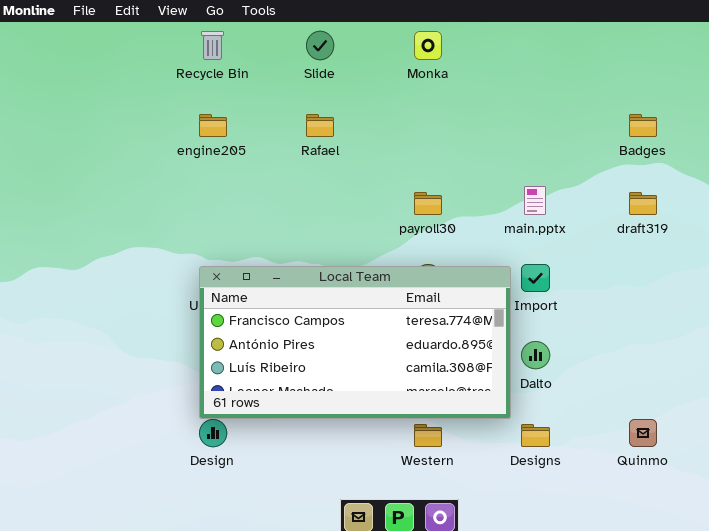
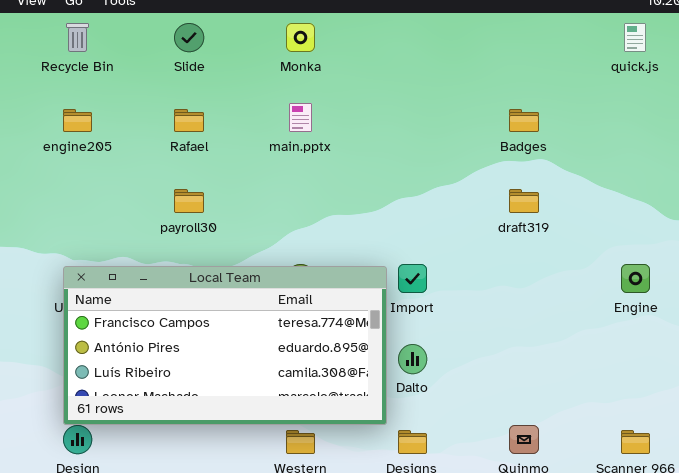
main.pptx: [524,186,546,215] -> [289,103,312,132], moved
payroll30: [414,192,442,215] -> [174,189,204,213], moved

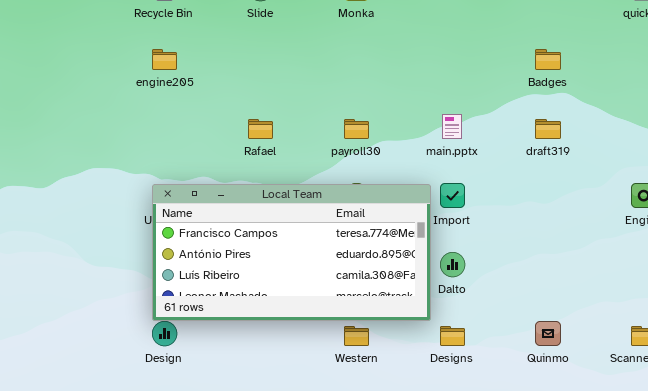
main.pptx: [289,103,312,132] -> [442,114,462,139], moved
Rafael: [174,109,204,132] -> [248,119,273,139], moved
payroll30: [174,189,204,213] -> [344,119,369,139], moved

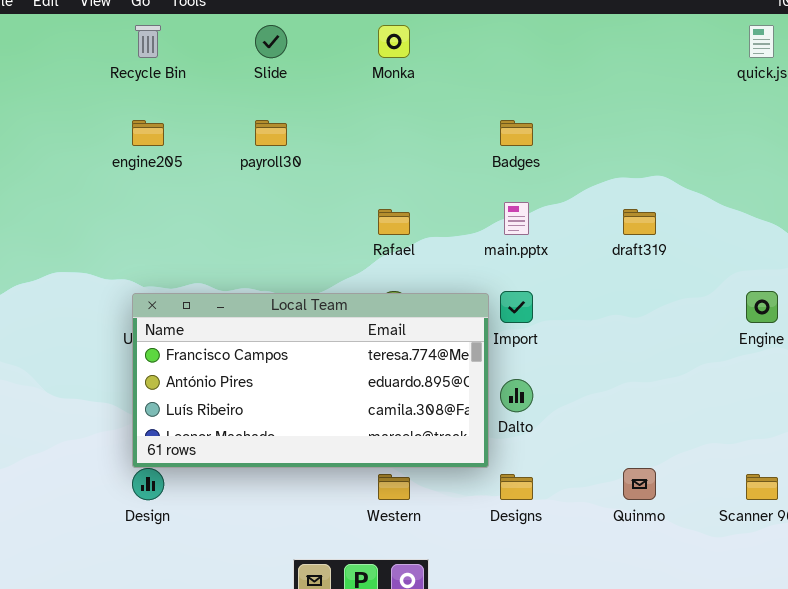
Badges: [535,49,561,70] -> [500,120,533,146], moved
Rafael: [248,119,273,139] -> [378,209,410,235], moved
payroll30: [344,119,369,139] -> [255,120,287,146], moved

